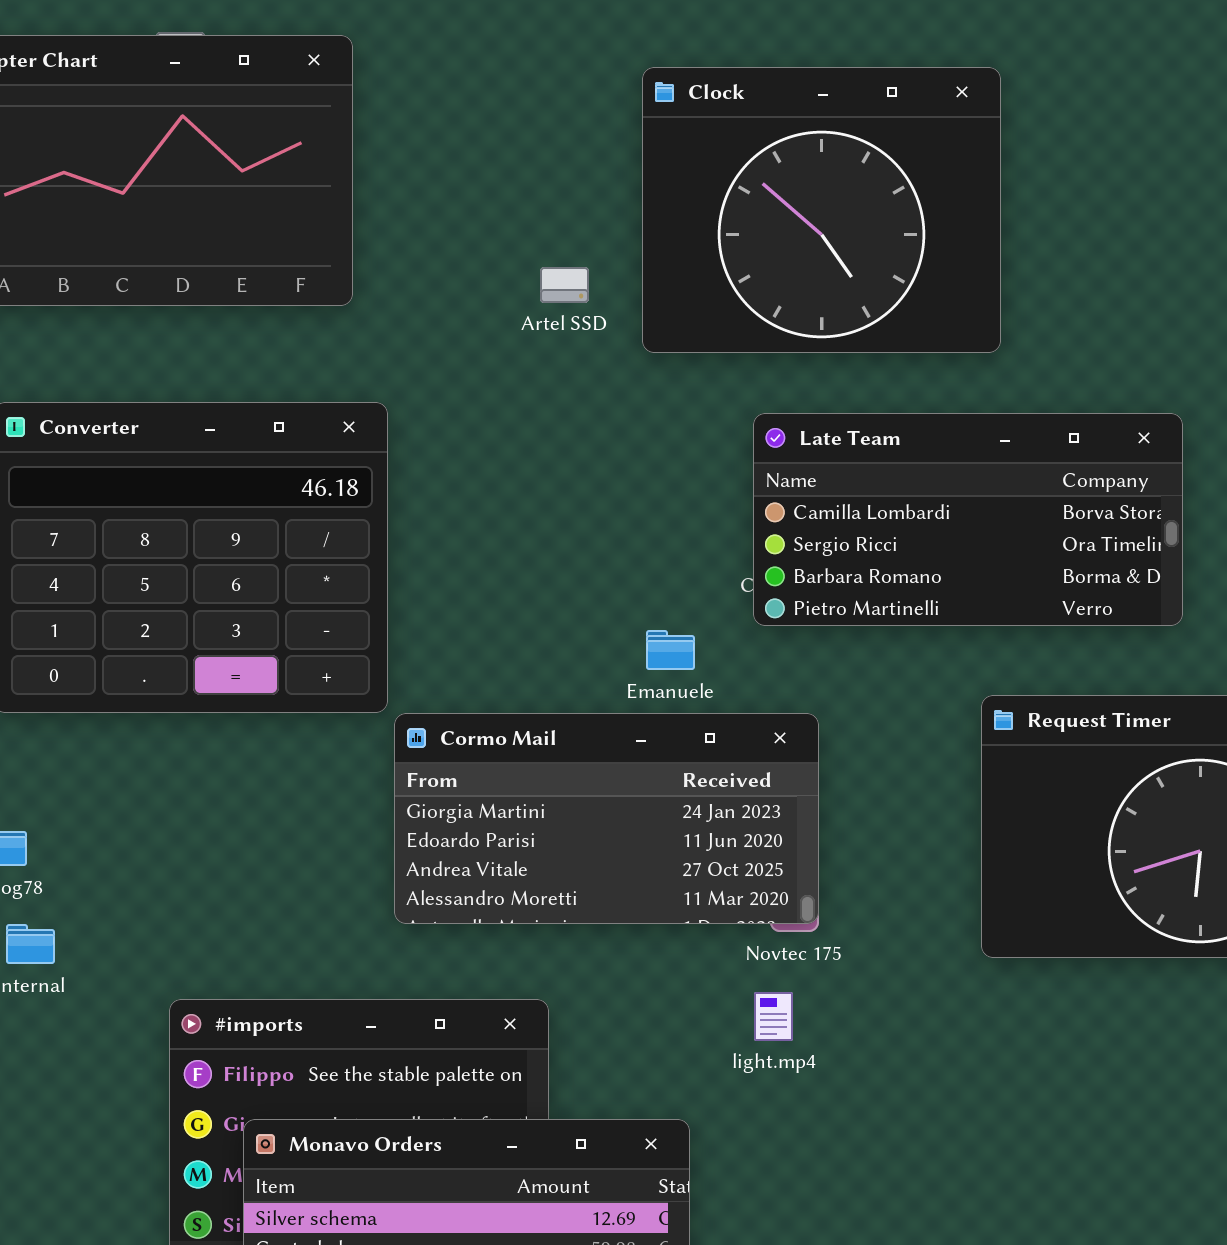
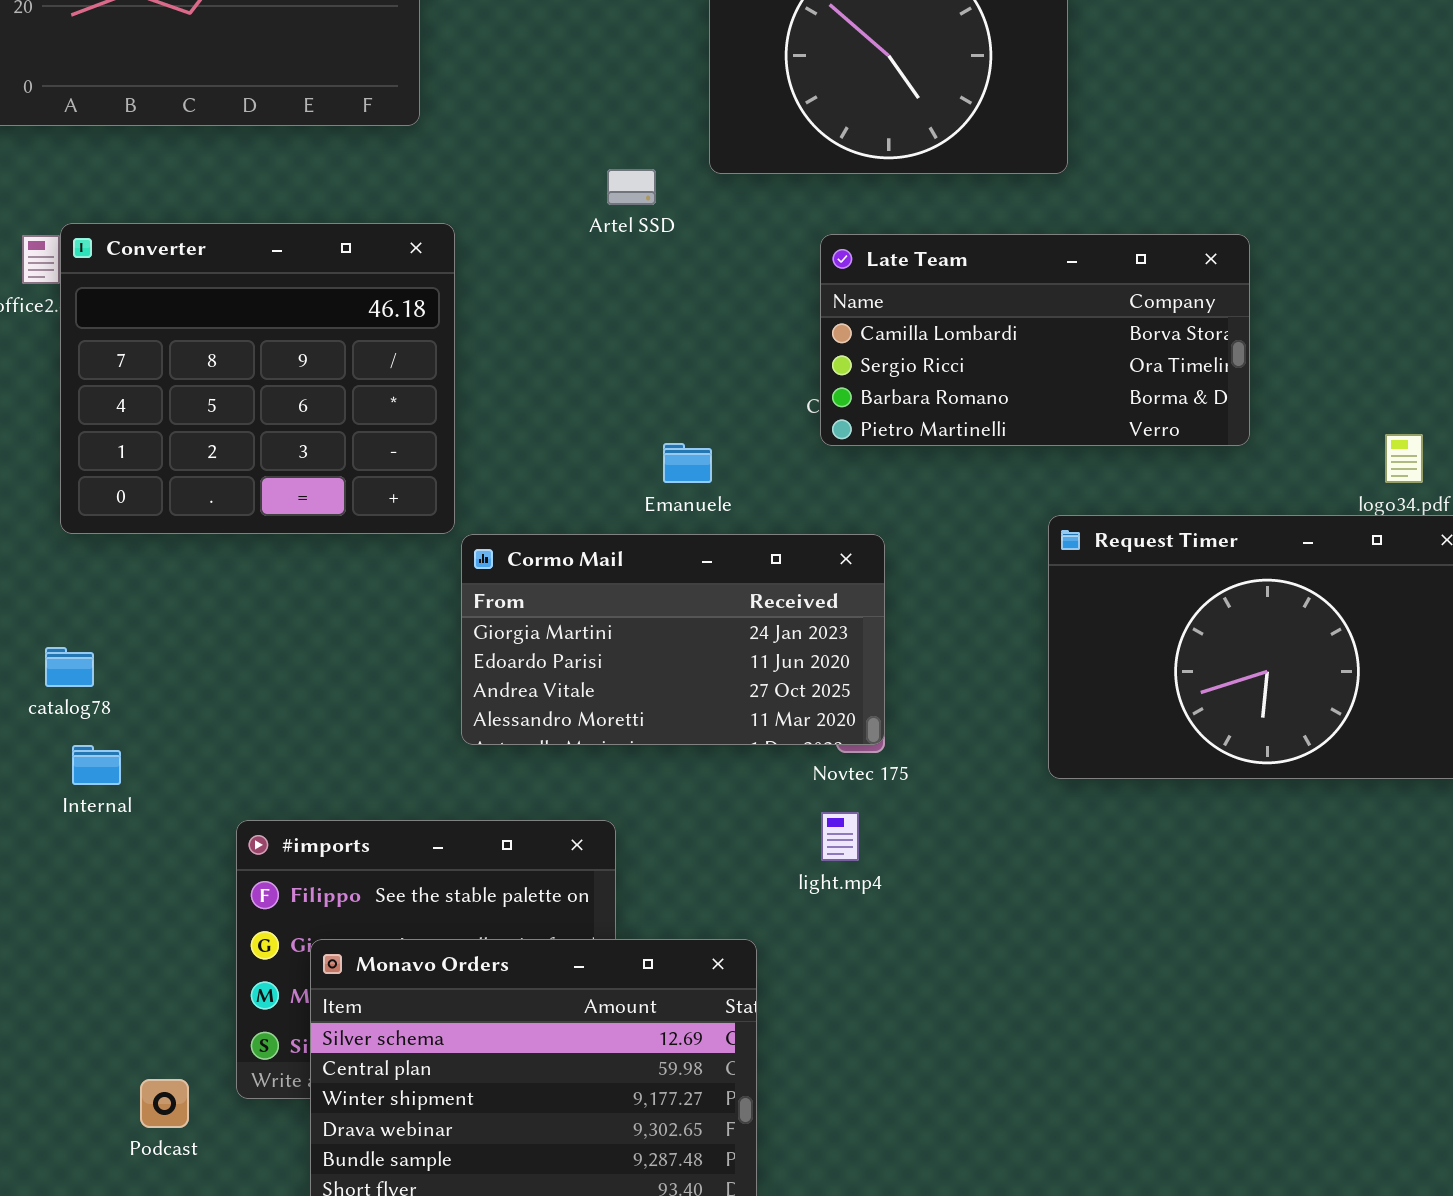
Artel SSD: [540,267,589,303] -> [607,169,656,205], moved
Emanuele: [646,630,695,670] -> [663,443,712,483], moved

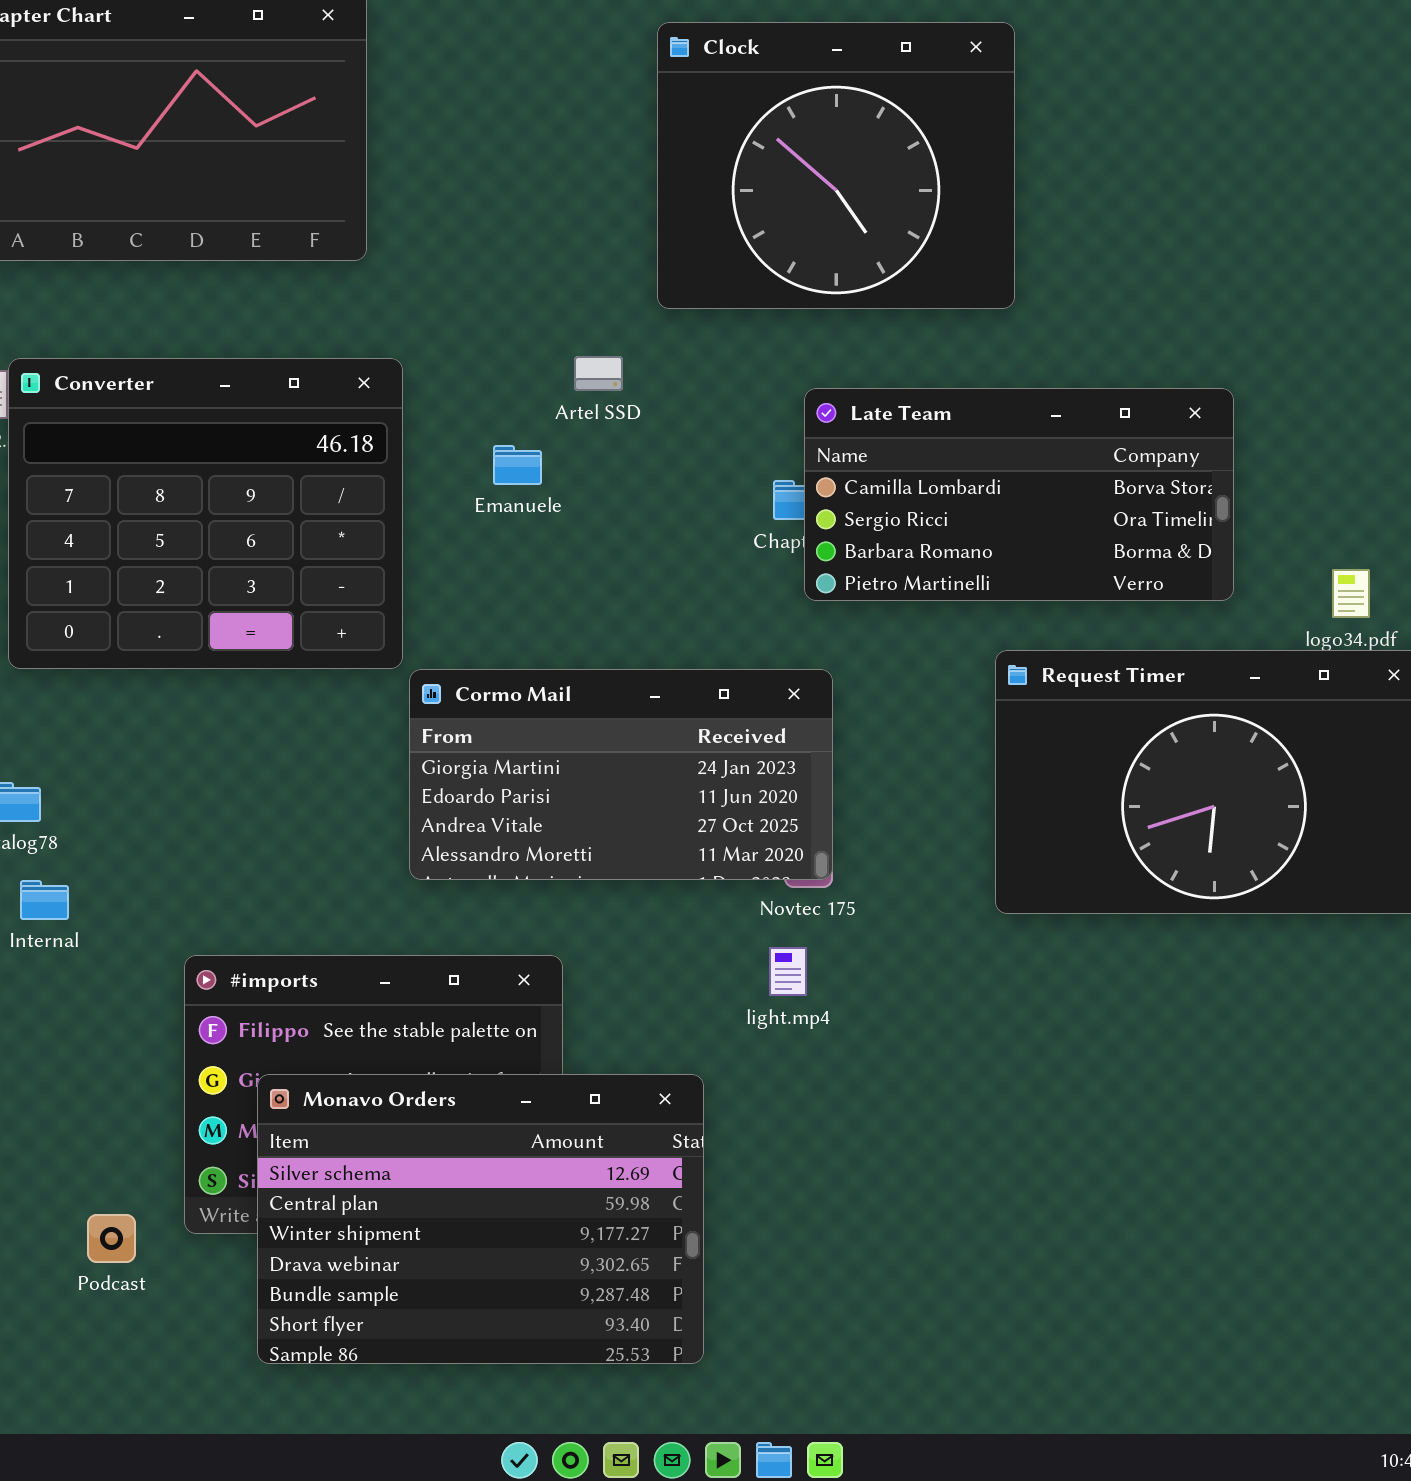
Artel SSD: [607,169,656,205] -> [574,356,623,391], moved
Late Team: [820,234,1250,446] -> [804,388,1234,601], moved
Emanuele: [663,443,712,483] -> [493,445,542,485], moved

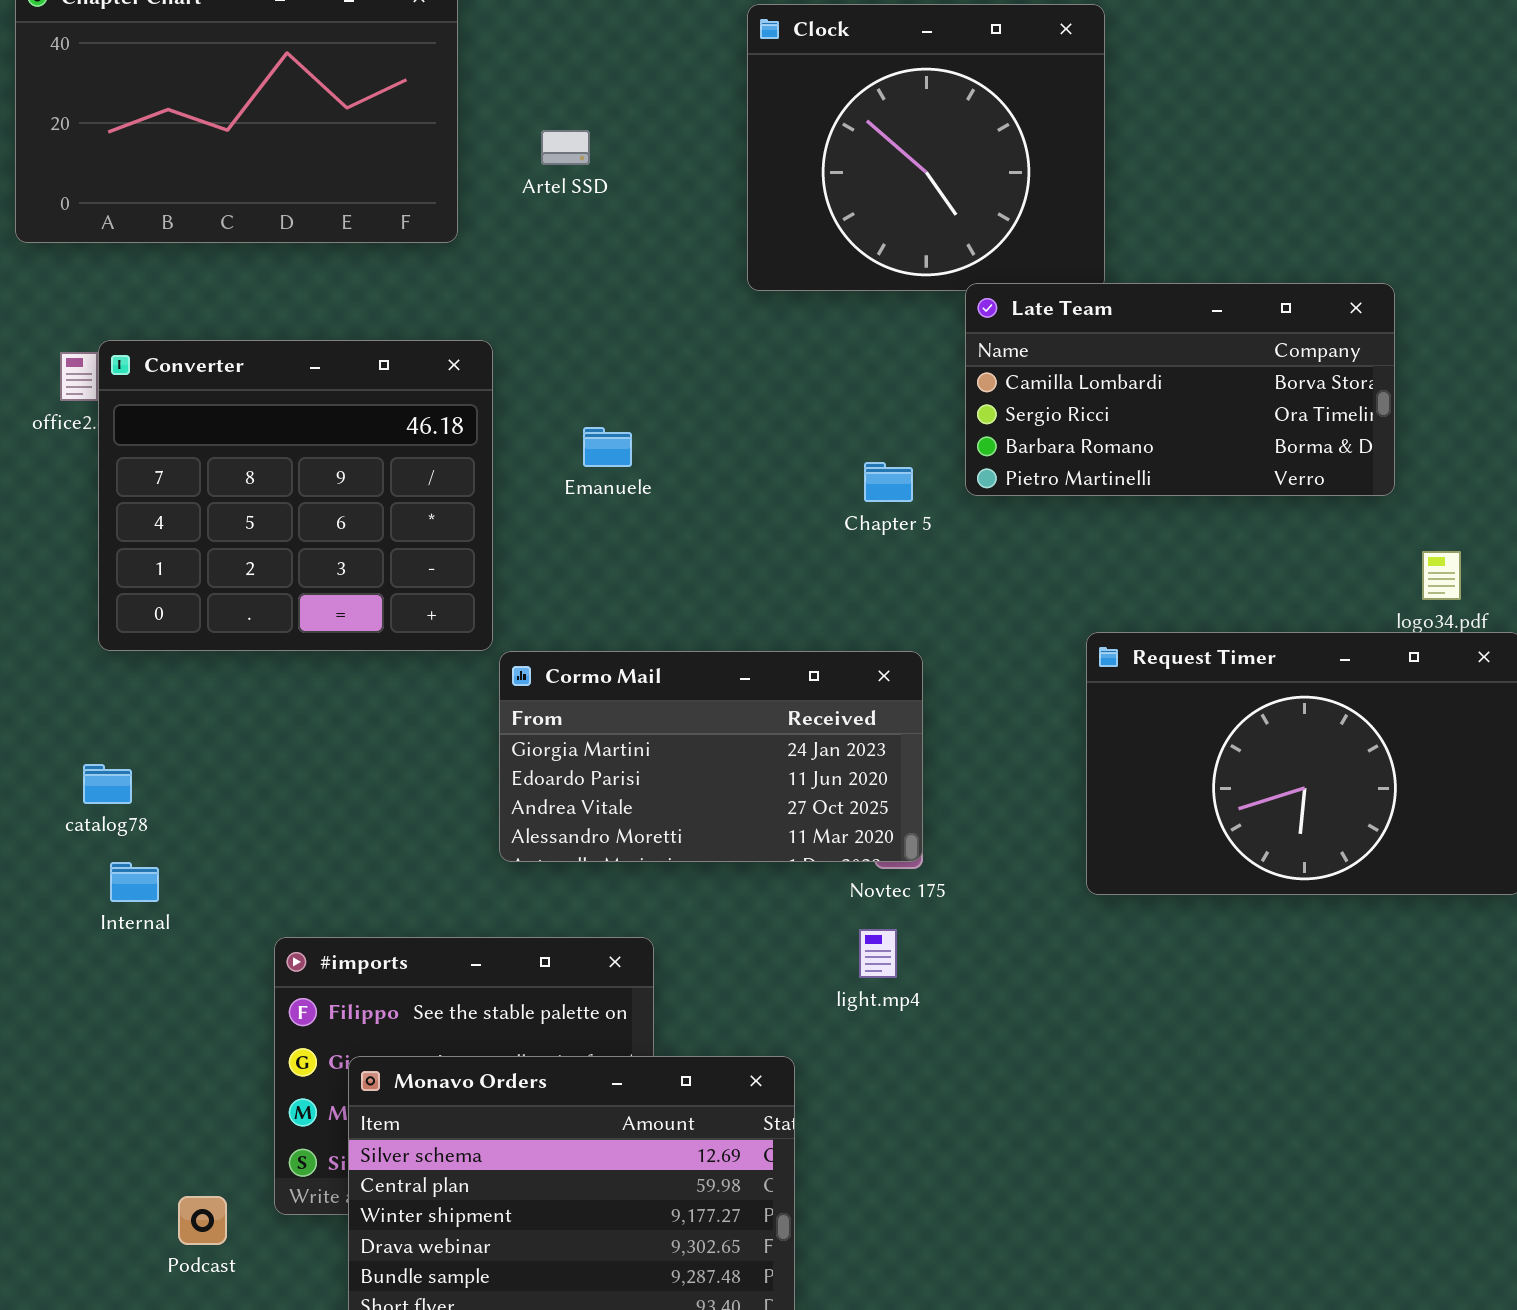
Artel SSD: [574,356,623,391] -> [541,130,590,165], moved
Late Team: [804,388,1234,601] -> [965,283,1395,496], moved

